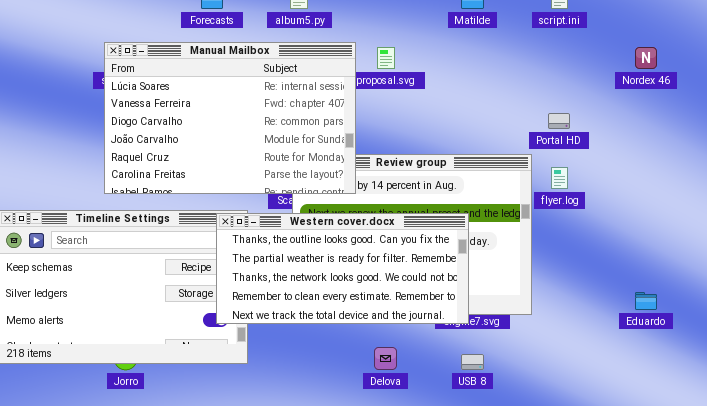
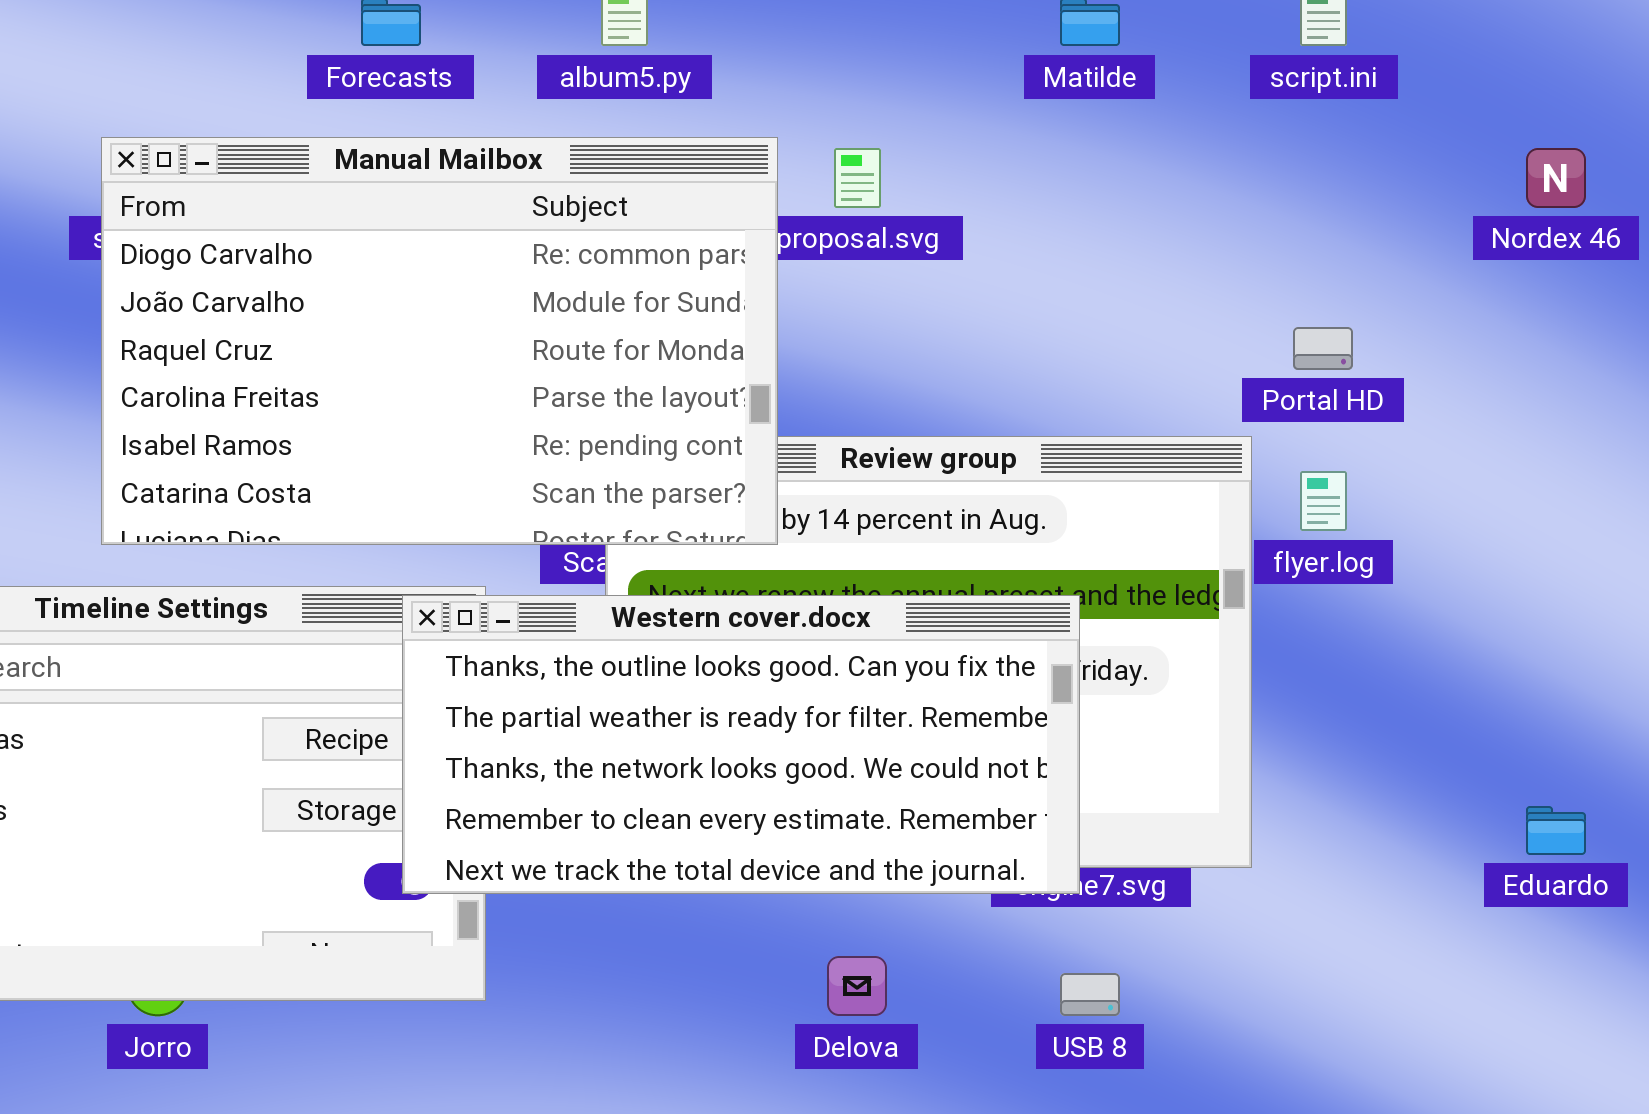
Manual Mailbox: [104,42,356,194] -> [101,137,778,545], scrolled down 2 rows

